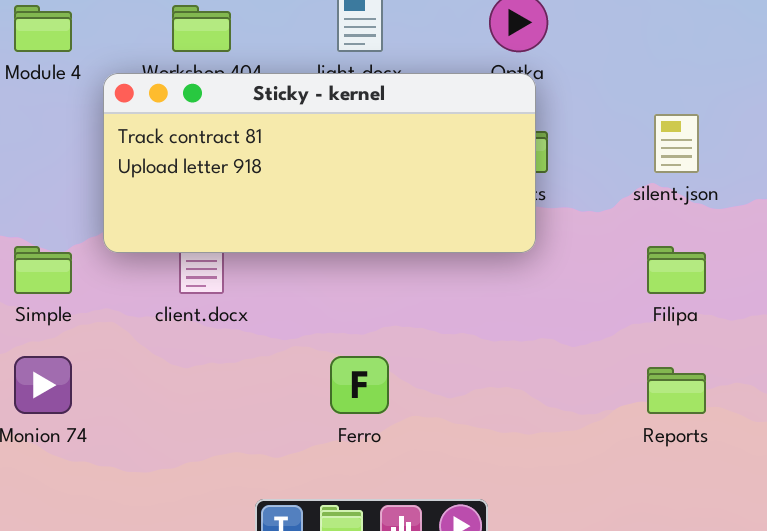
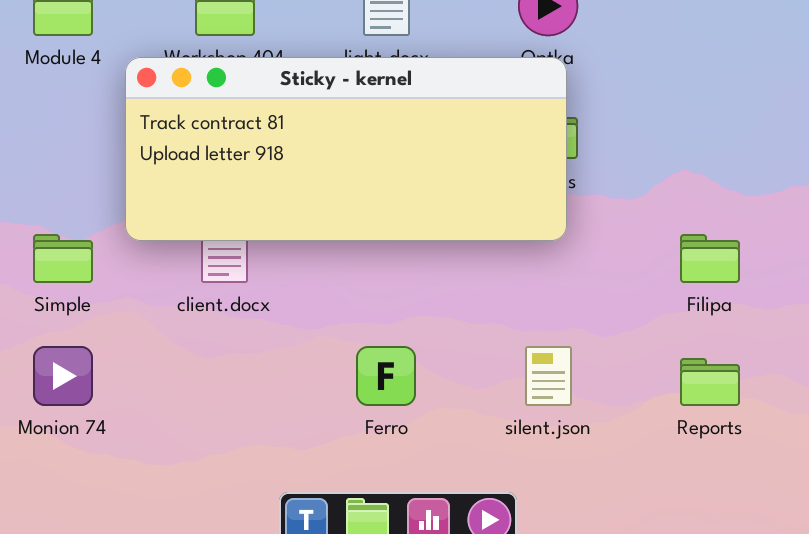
silent.json: [654,114,699,173] -> [525,346,572,406], moved

